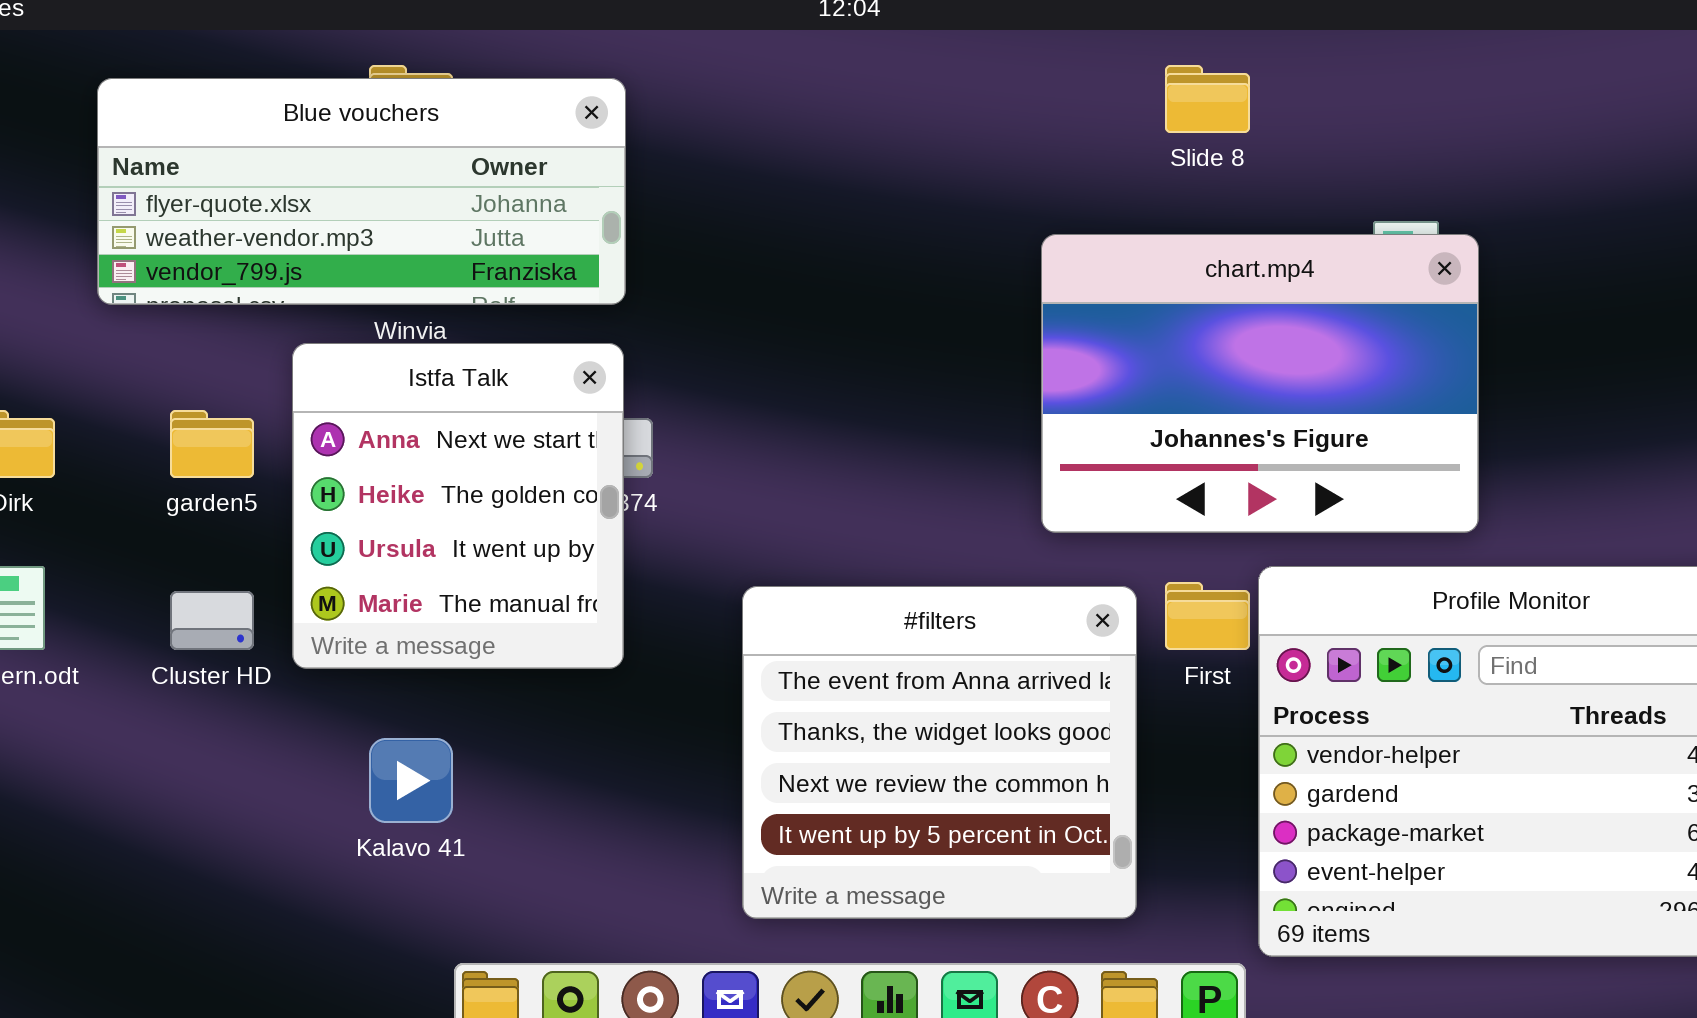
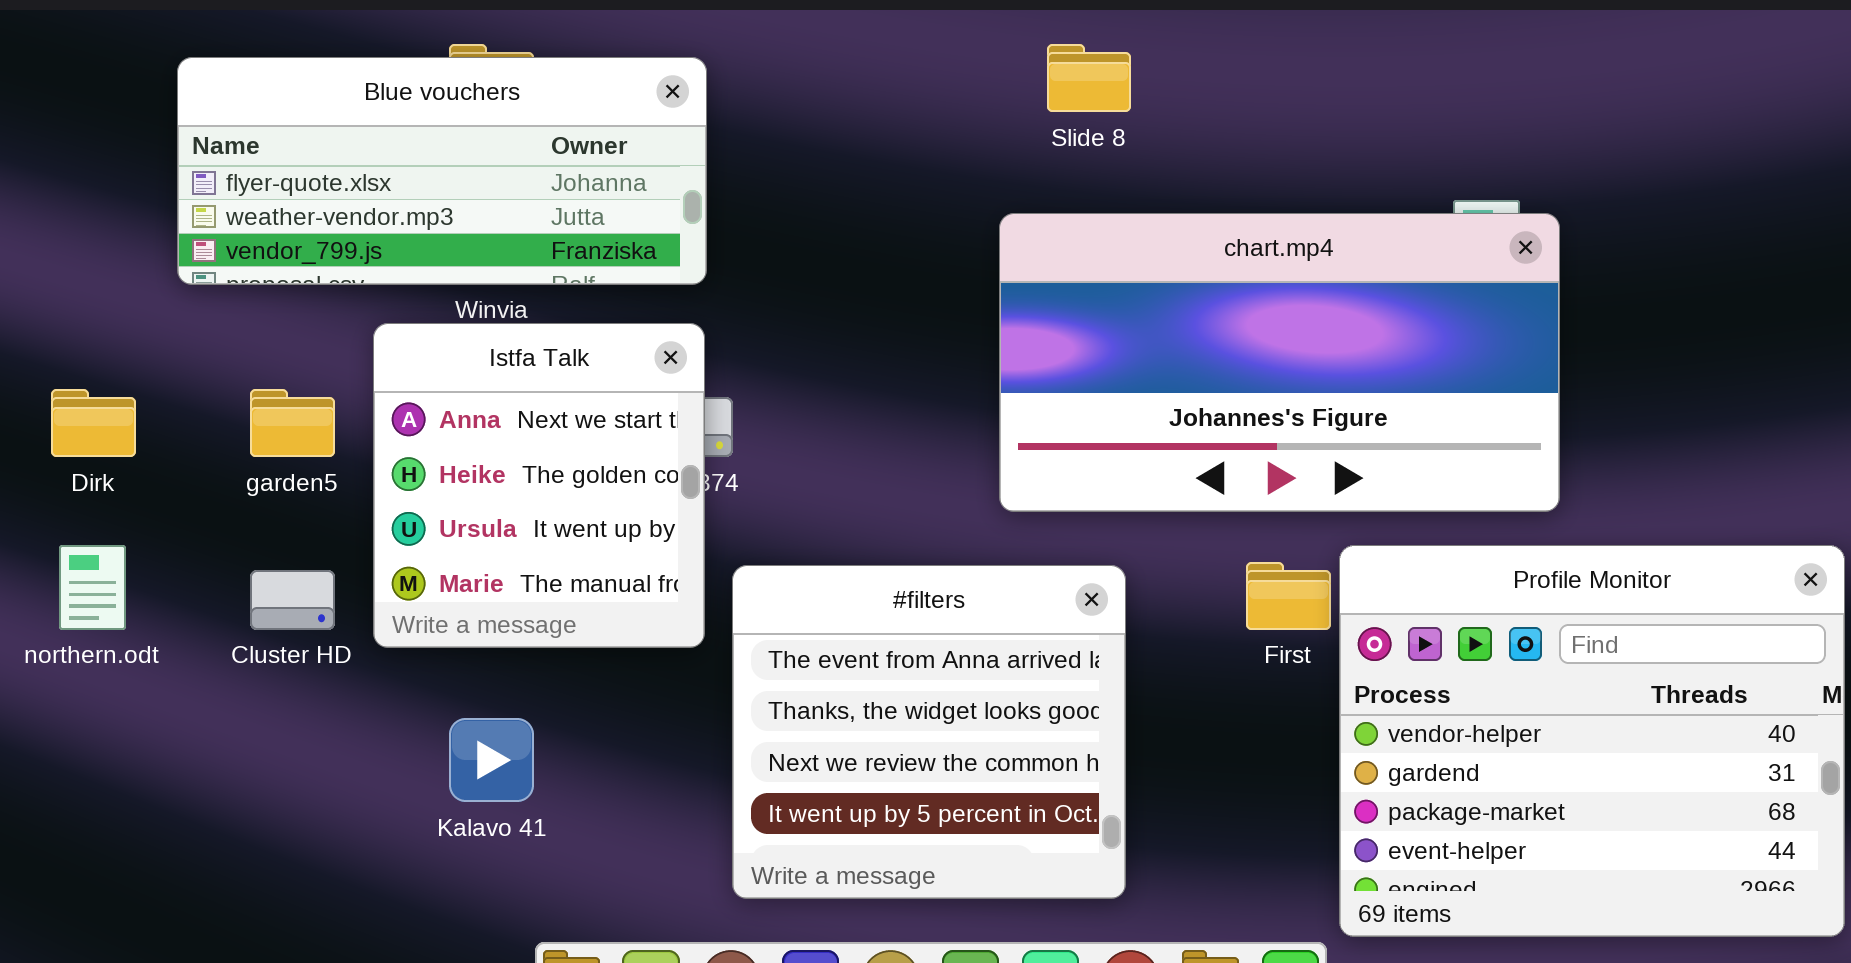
Slide 8: [1165,65,1250,133] -> [1047,44,1131,112], moved
chart.mp4: [1041,234,1479,533] -> [999,213,1560,512], resized
#filters: [742,586,1137,919] -> [732,565,1126,899], moved

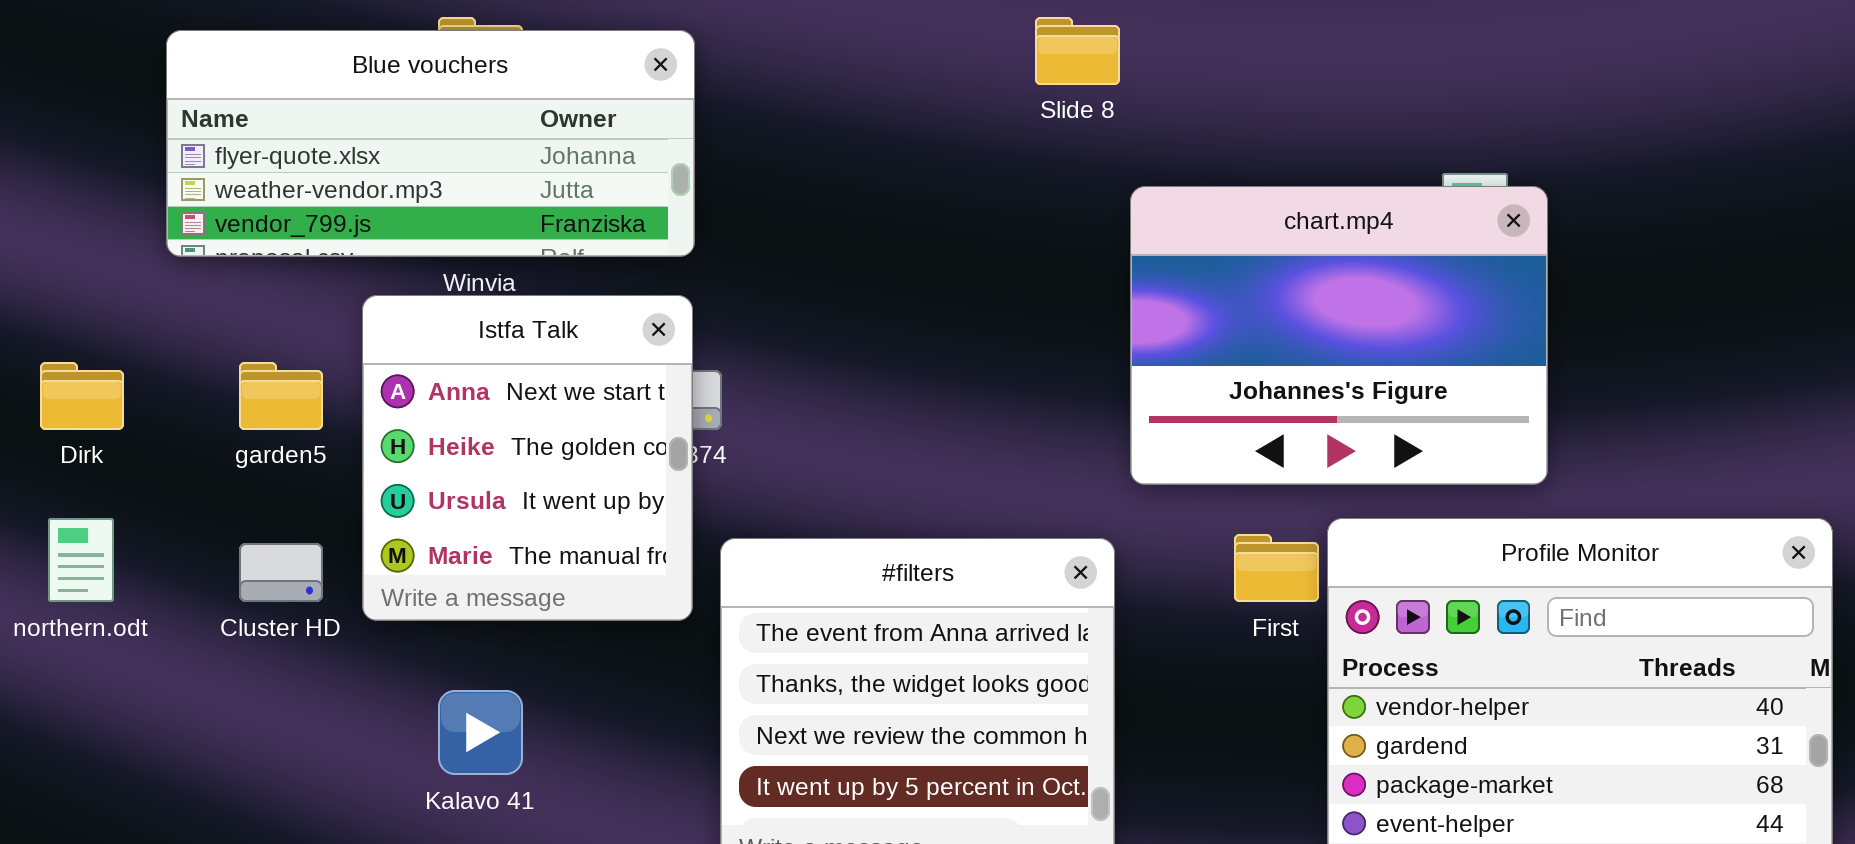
chart.mp4: [999,213,1560,512] -> [1130,186,1548,485], resized

